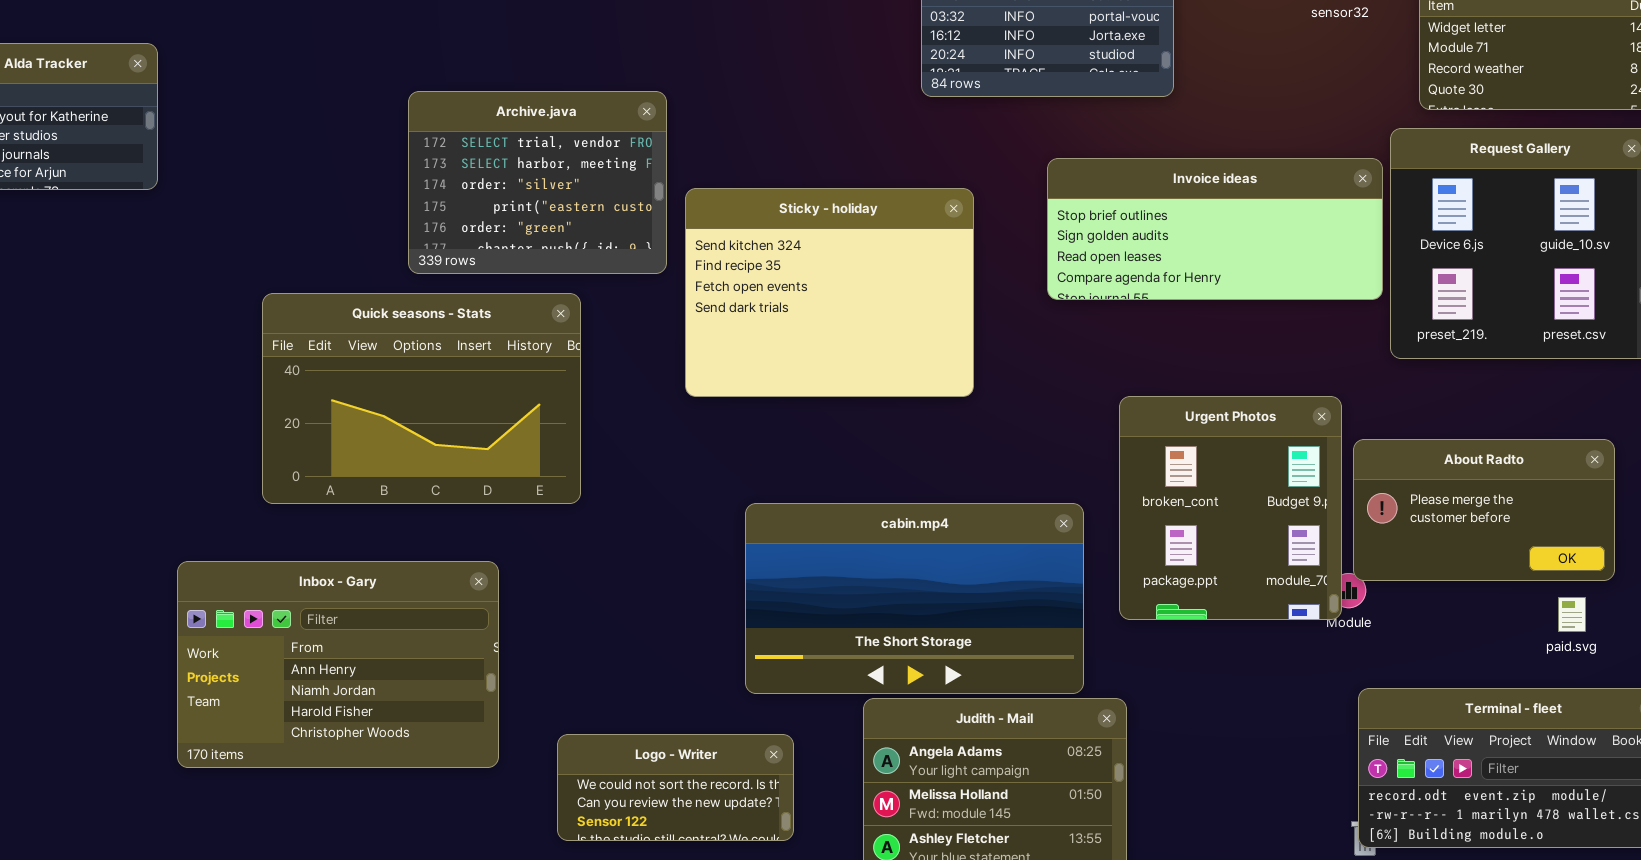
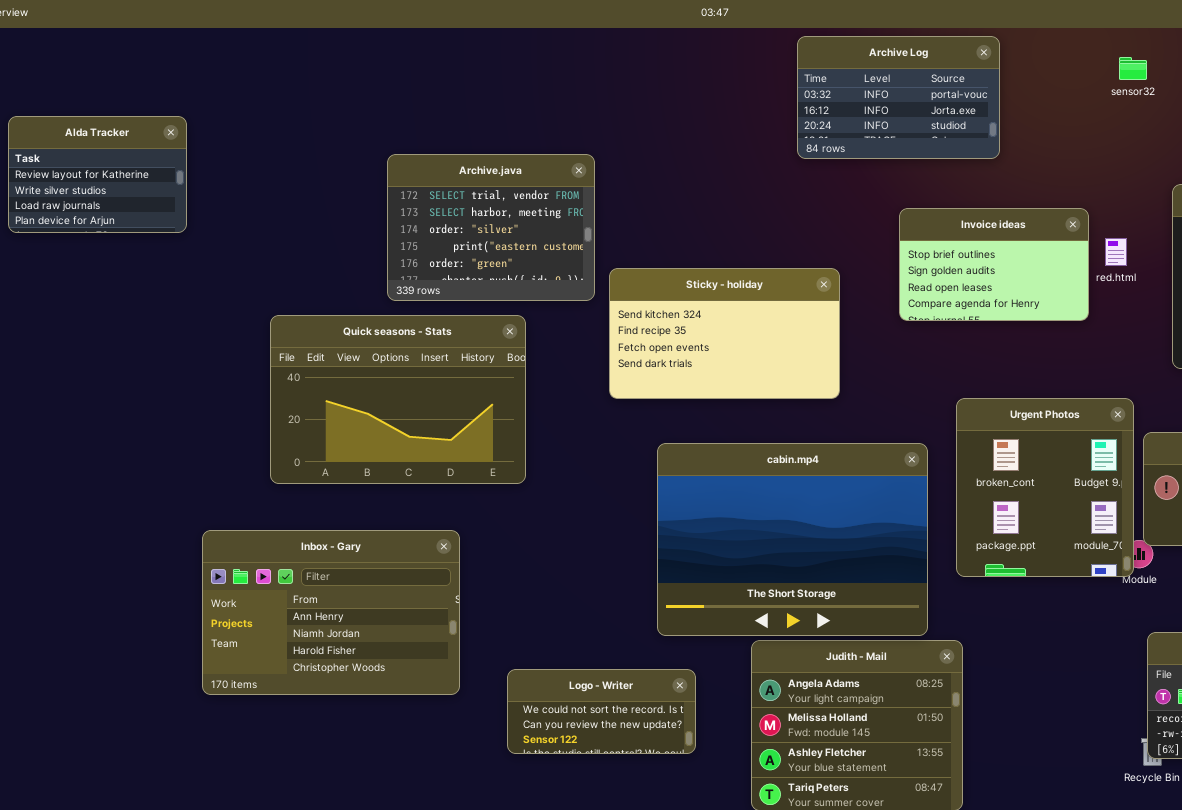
Invoice ideas: [1047,158,1383,300] -> [899,208,1089,321], resized
Sticky - holiday: [685,188,974,397] -> [609,268,840,399], resized
cabin.mp4: [745,503,1084,694] -> [657,443,928,636], resized

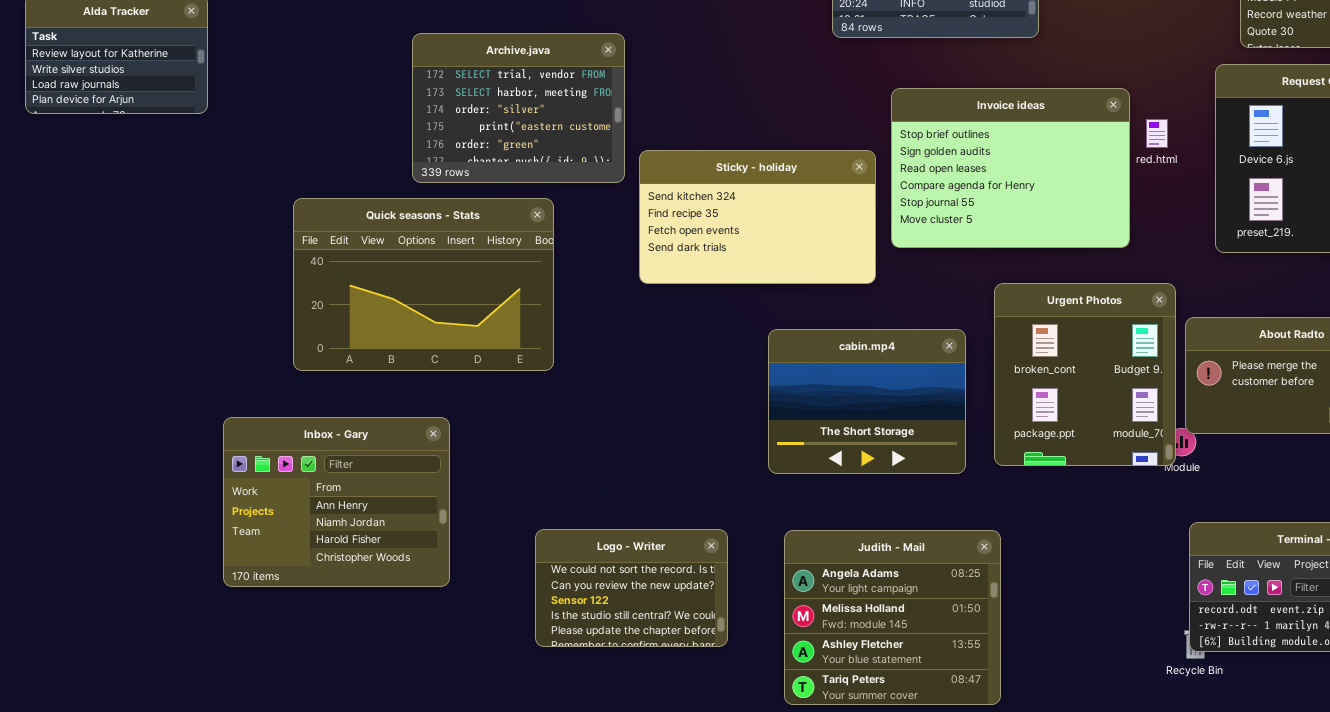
Invoice ideas: [899,208,1089,321] -> [891,88,1130,248], resized
cabin.mp4: [657,443,928,636] -> [768,329,966,474], resized
Inbox - Gary: [202,530,460,695] -> [223,417,450,587], resized
Logo - Writer: [507,669,696,754] -> [535,529,728,647], resized

